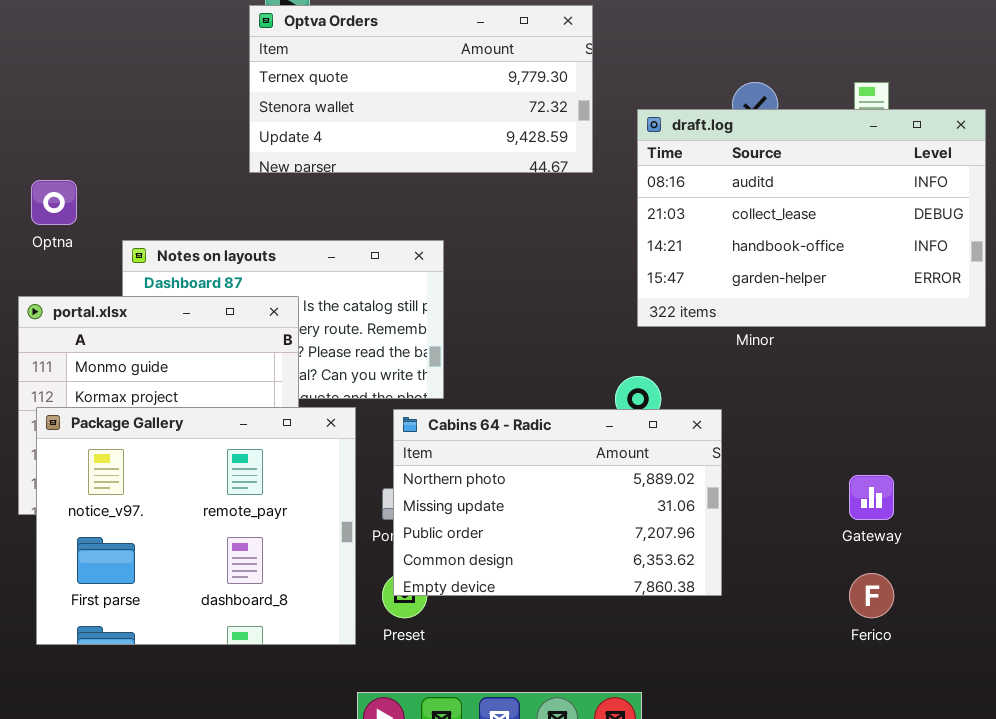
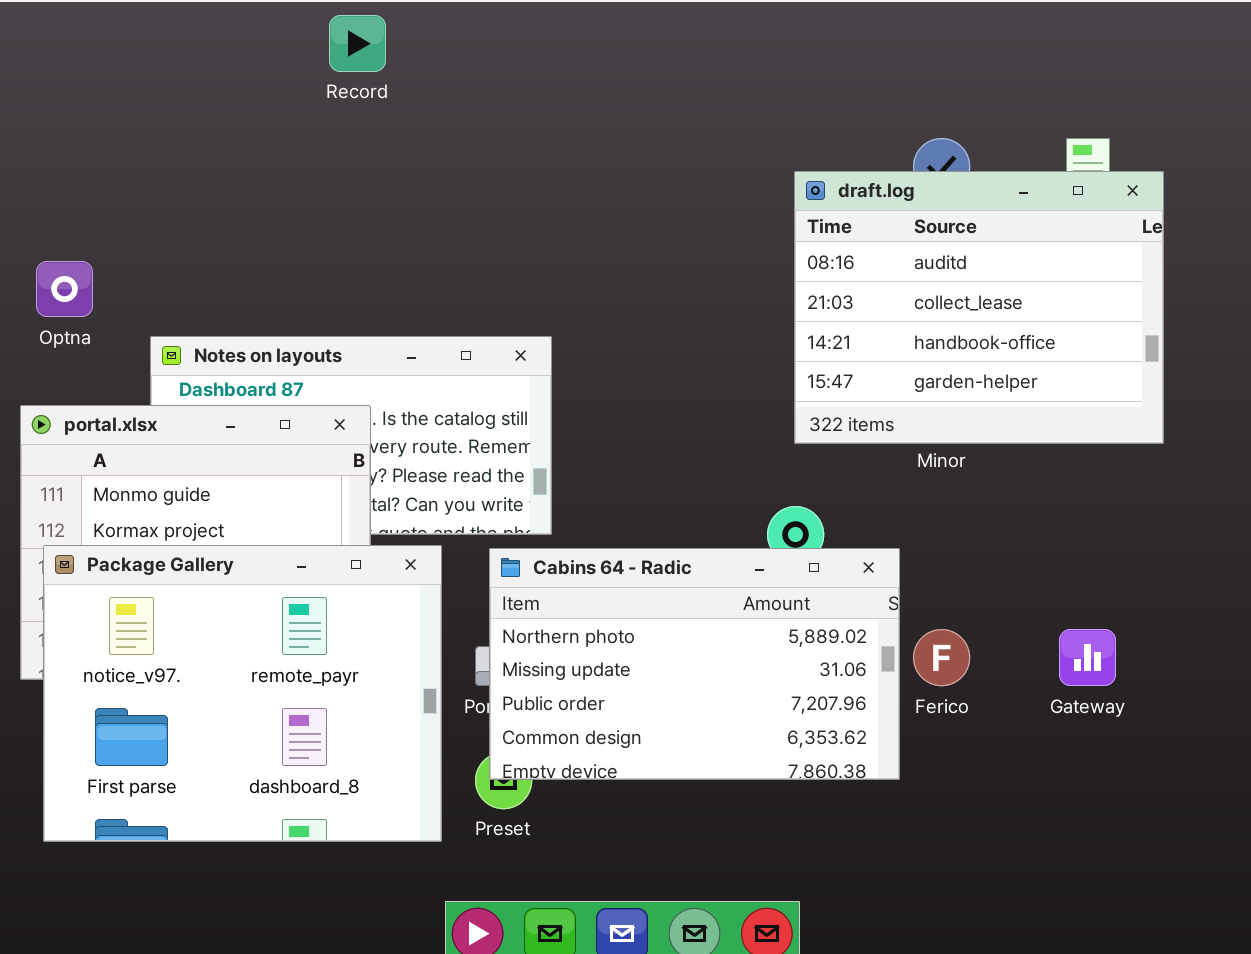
Optva Orders: [249,5,593,173] -> none, closed
draft.log: [637,109,986,327] -> [794,171,1164,444], resized
Ferico: [849,573,894,618] -> [913,629,970,686], moved

